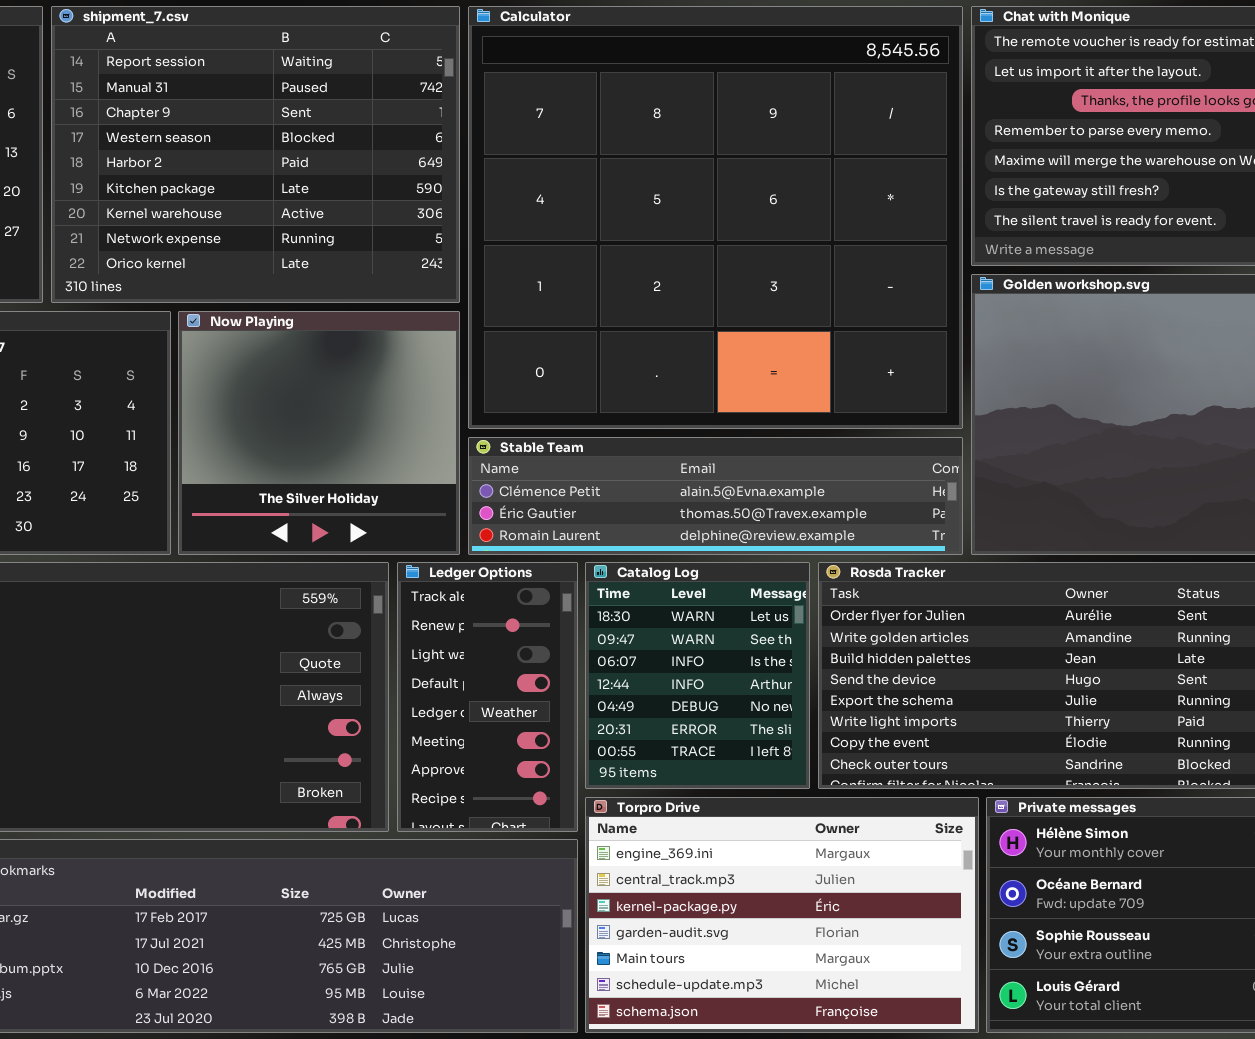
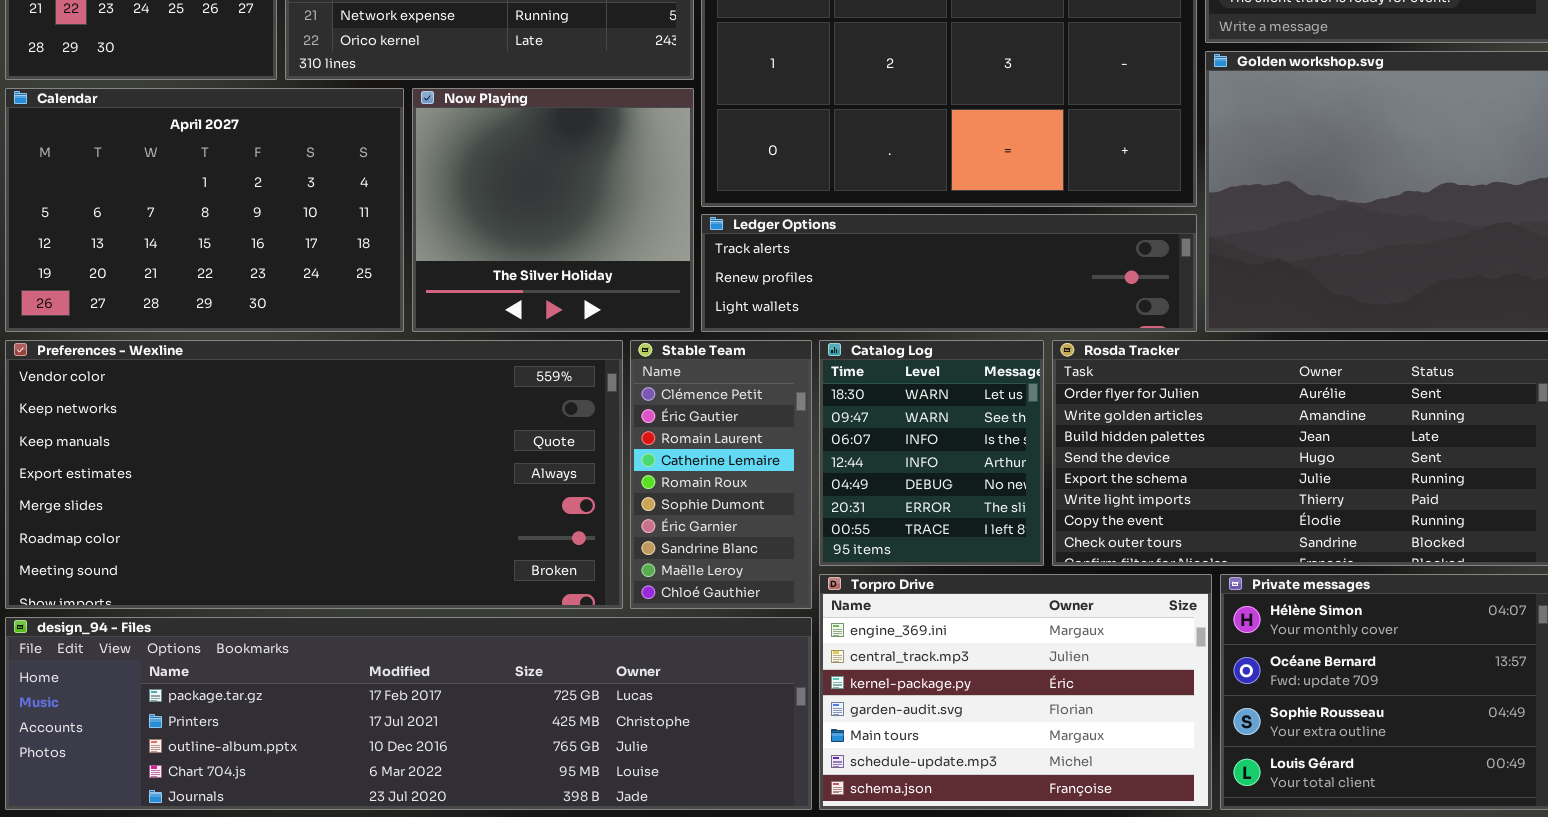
Stable Team: [468,437,963,555] -> [630,340,812,609], moved, resized
Ledger Options: [397,562,578,832] -> [701,214,1197,332], moved, resized

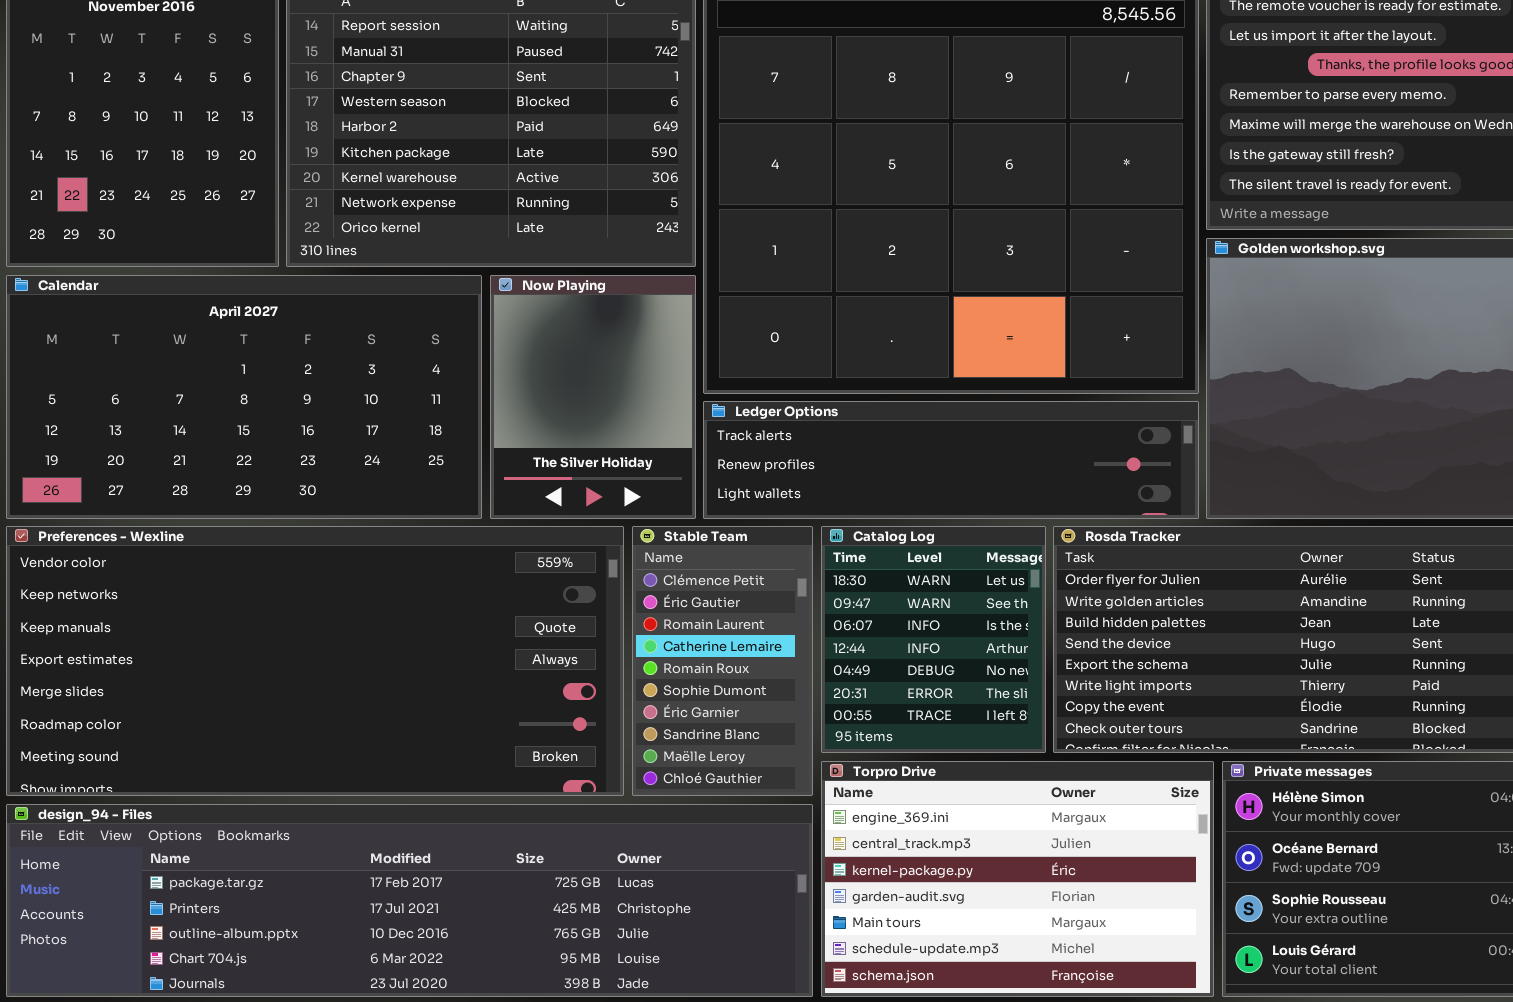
Calendar: [5,88,404,332] -> [6,275,482,519], resized
Now Playing: [412,88,694,332] -> [490,275,696,519], resized

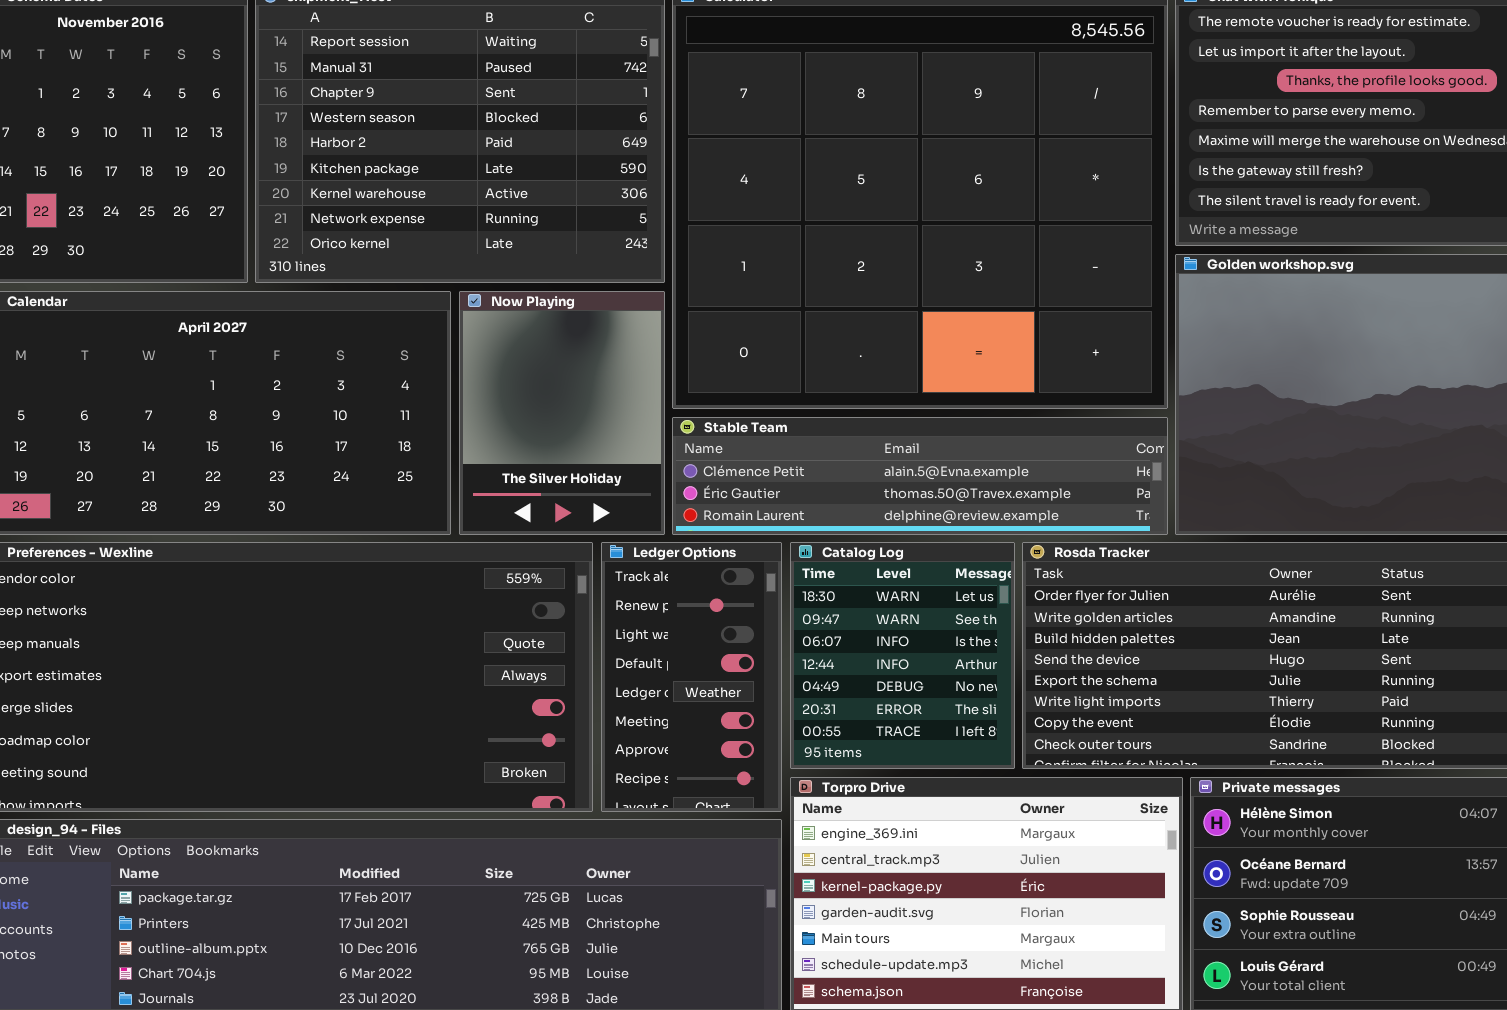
Ledger Options: [703,401,1199,519] -> [601,542,782,812], moved, resized
Stable Team: [632,526,813,796] -> [672,417,1168,535], moved, resized

